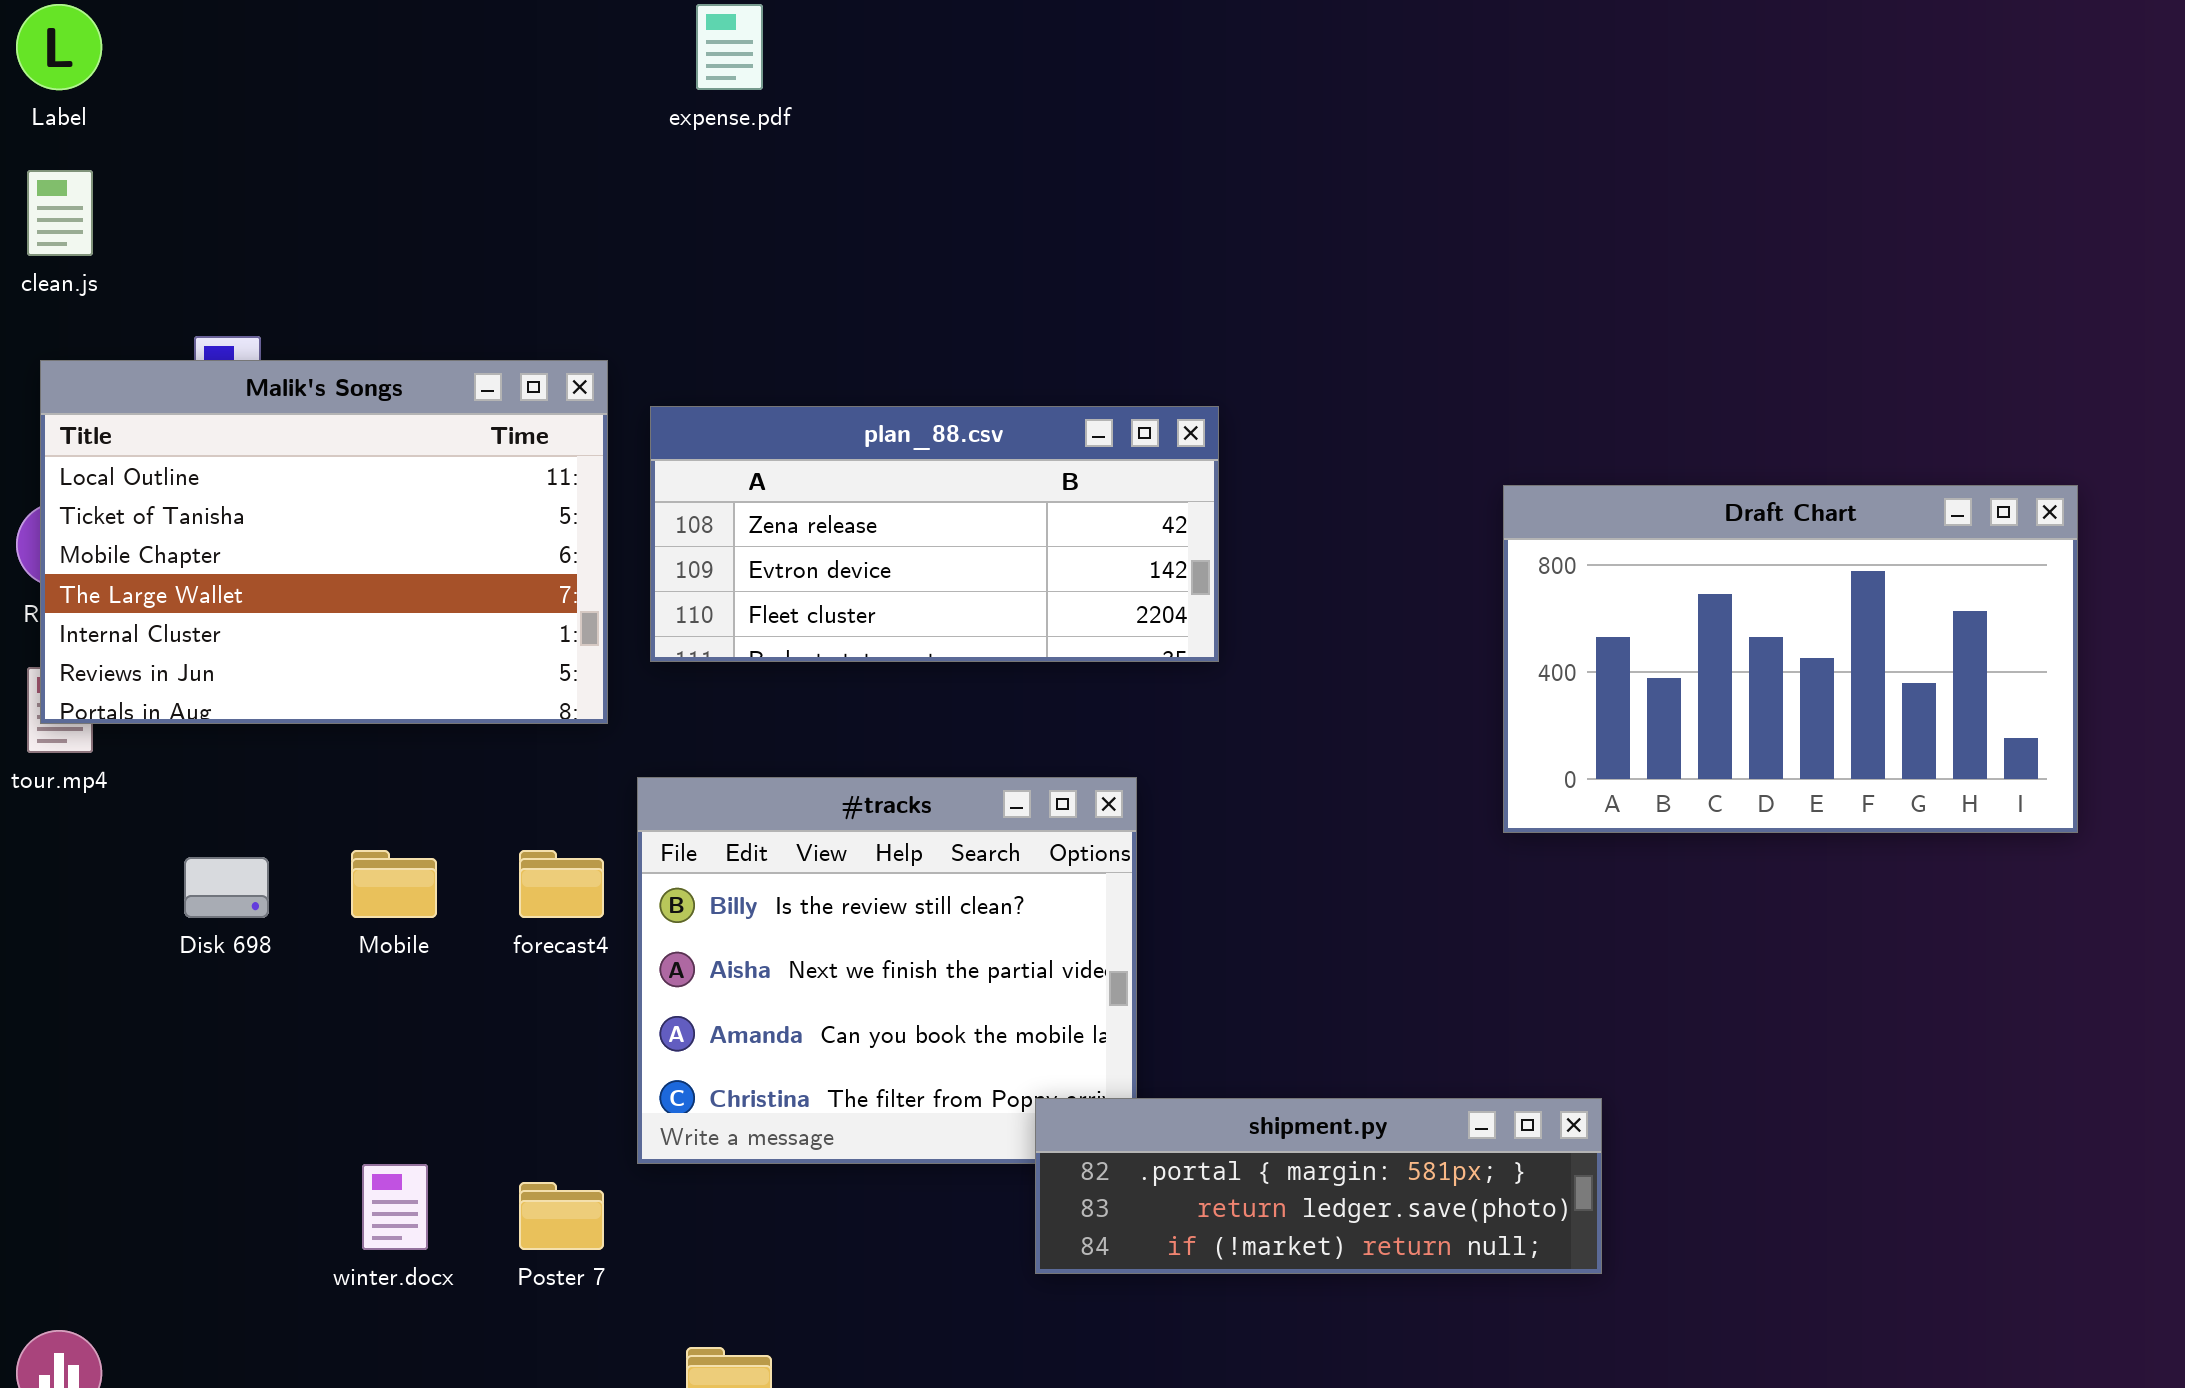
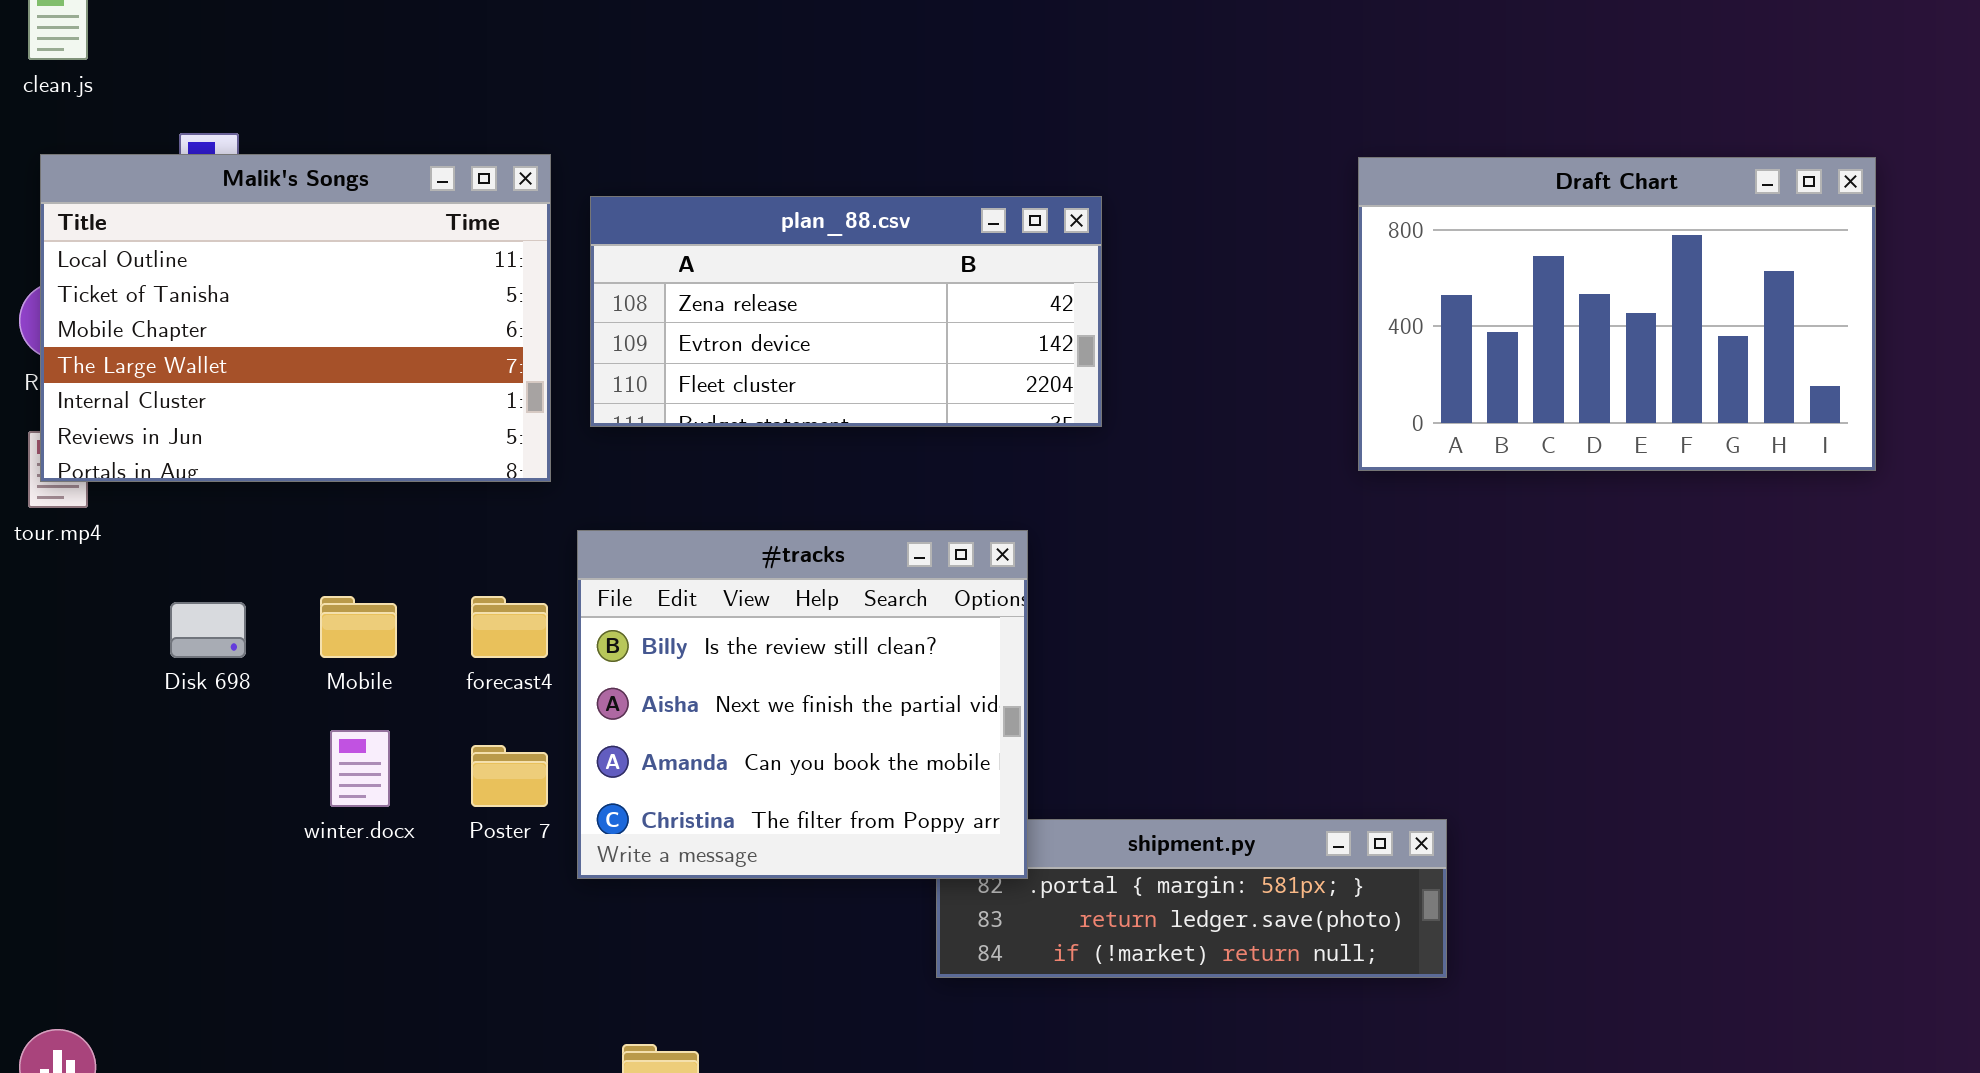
Draft Chart: [1503,485,2078,833] -> [1358,157,1876,471], moved
#tracks: [637,777,1137,1164] -> [577,530,1028,879], raised
winter.docx: [362,1164,428,1250] -> [330,730,390,807], moved
Poster 7: [519,1182,604,1250] -> [471,745,548,807], moved

